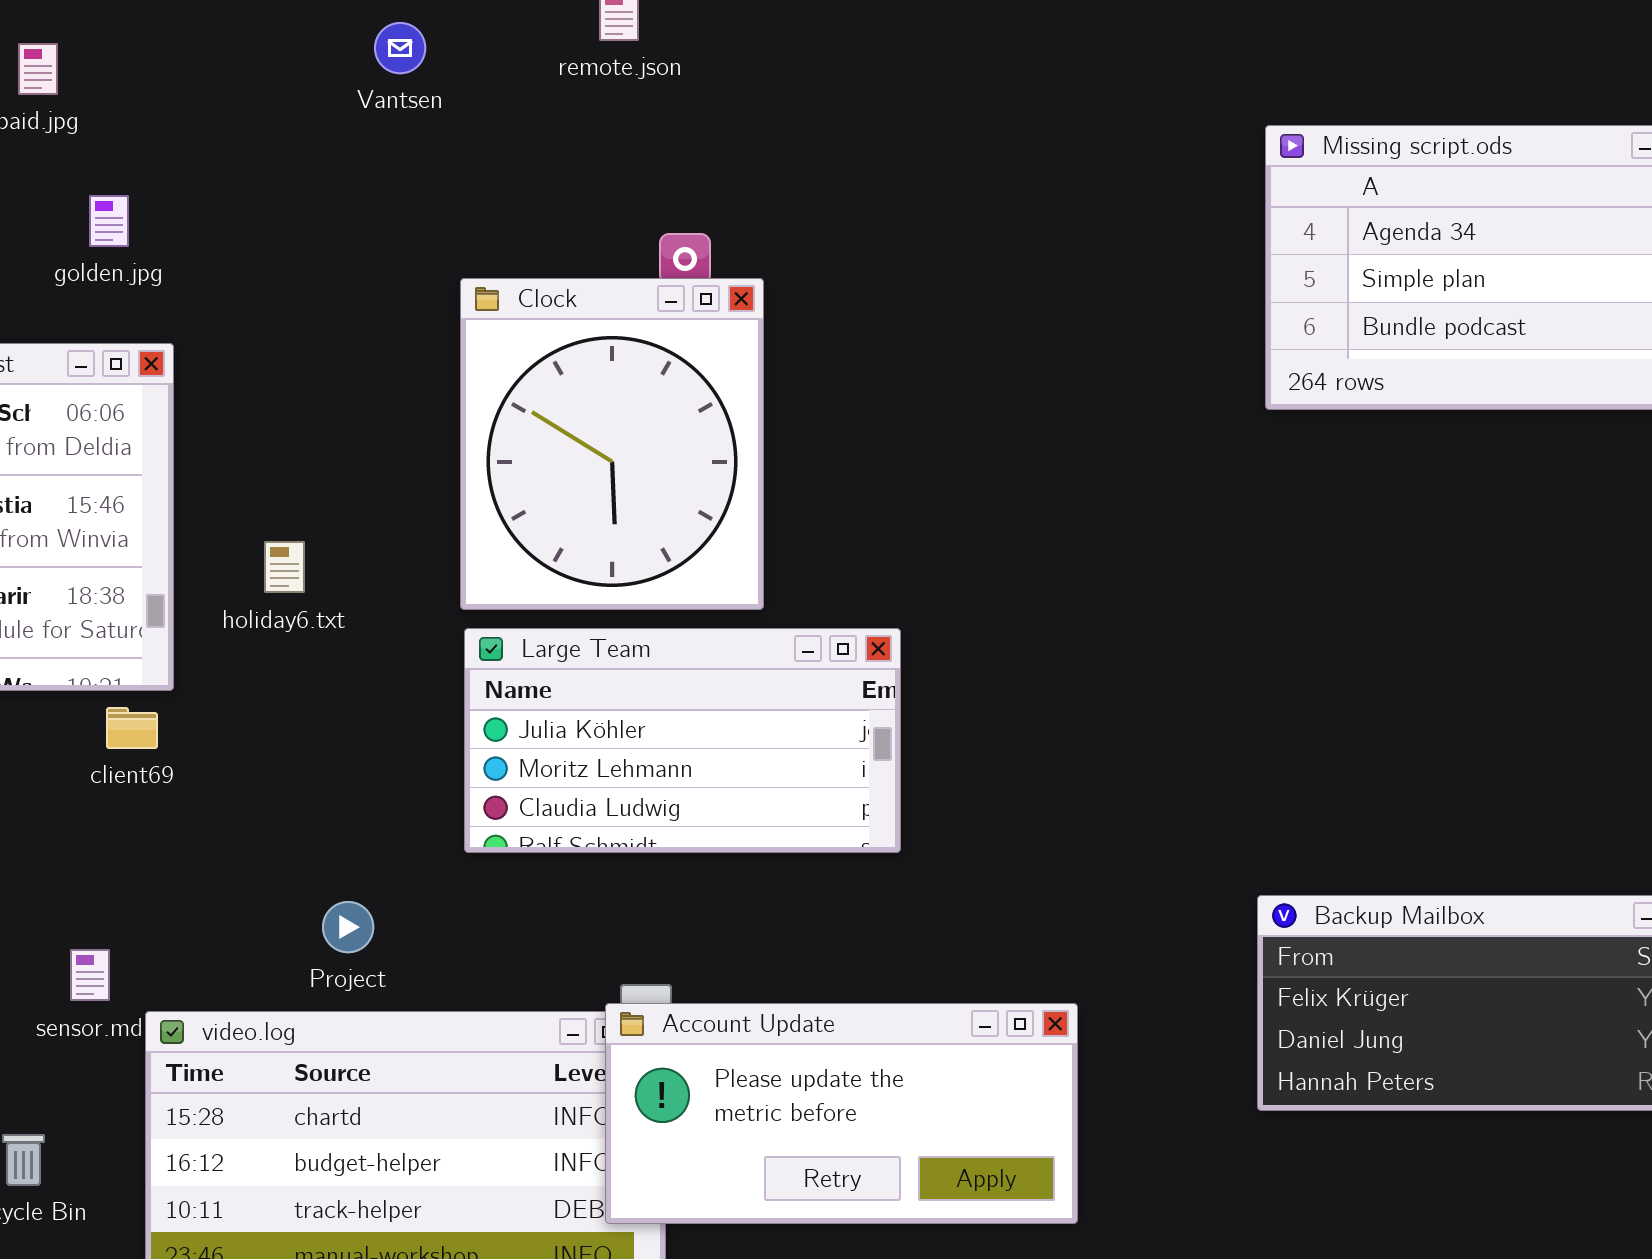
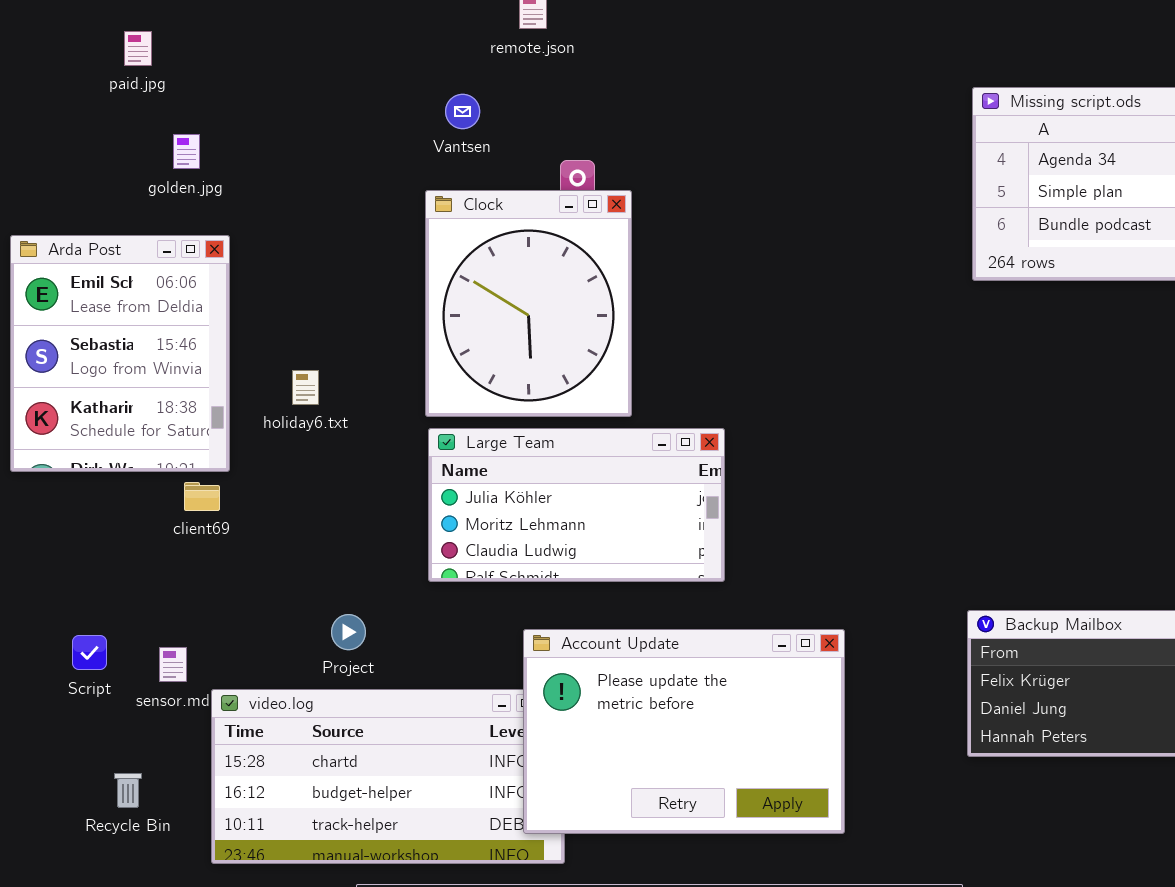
Vantsen: [374,22,426,74] -> [445,94,480,129], moved
Account Update: [605,1003,1078,1224] -> [523,629,845,834], resized

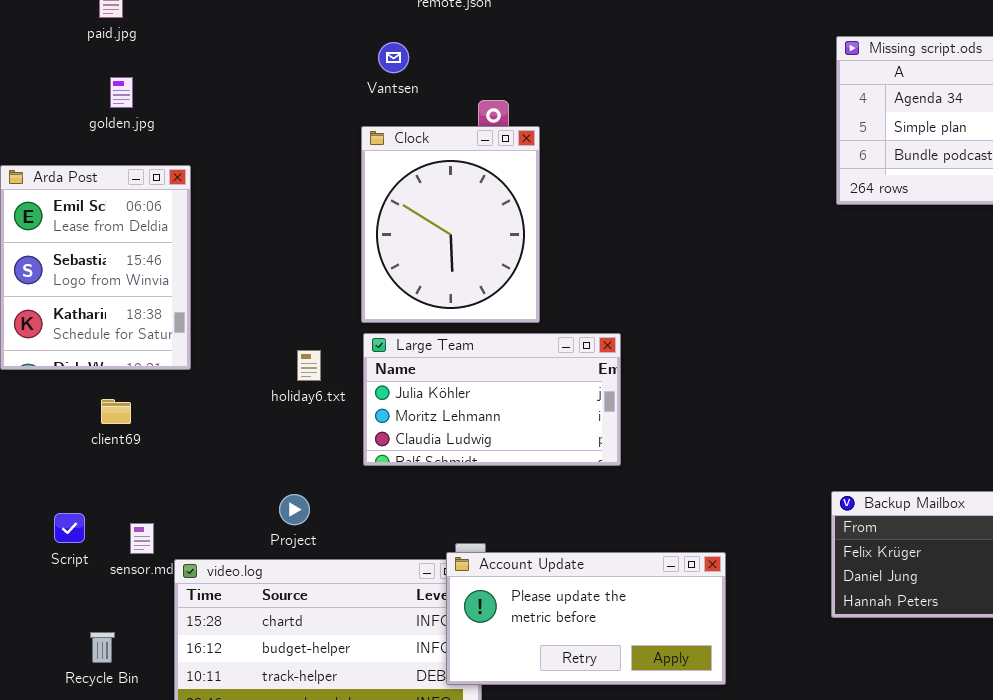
golden.jpg: [173,134,200,169] -> [110,77,133,108], moved
holiday6.txt: [292,370,319,405] -> [297,350,321,381], moved
client69: [184,482,220,511] -> [101,399,131,424], moved
Account Update: [523,629,845,834] -> [446,552,726,685], resized

